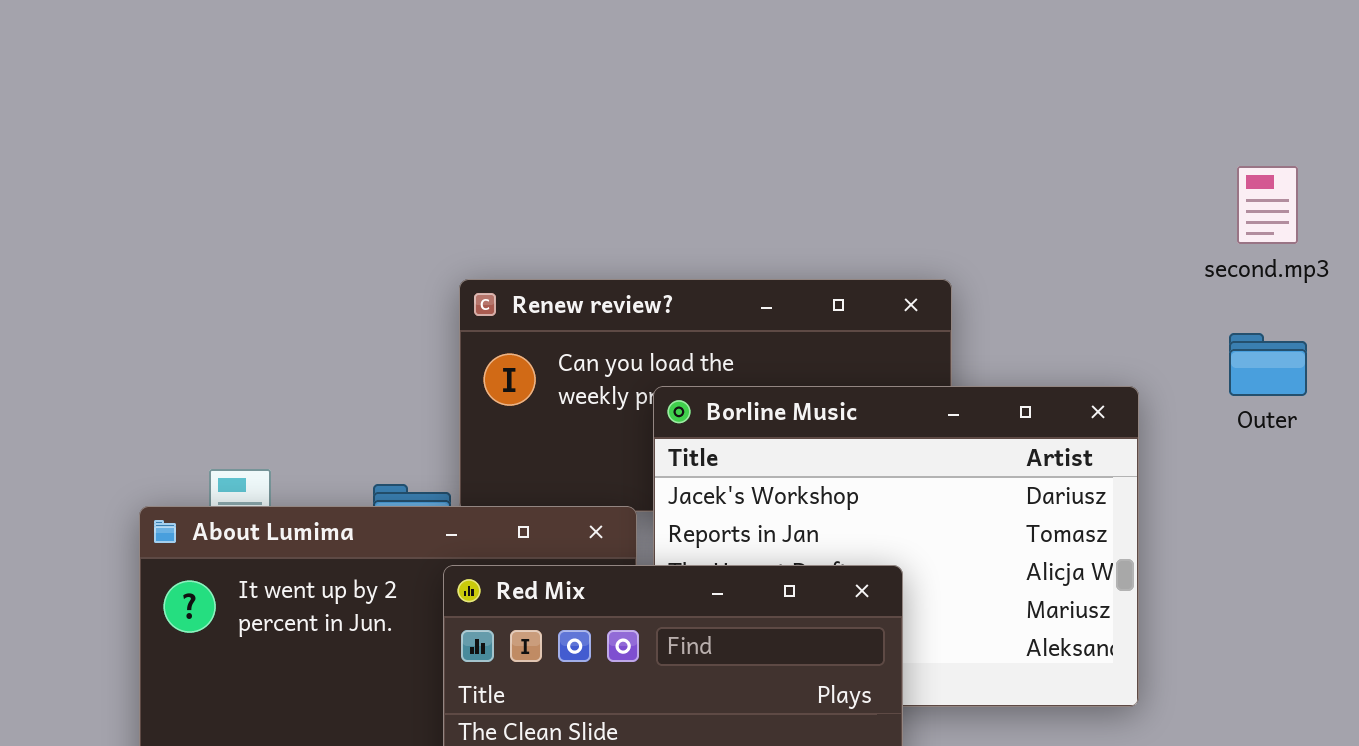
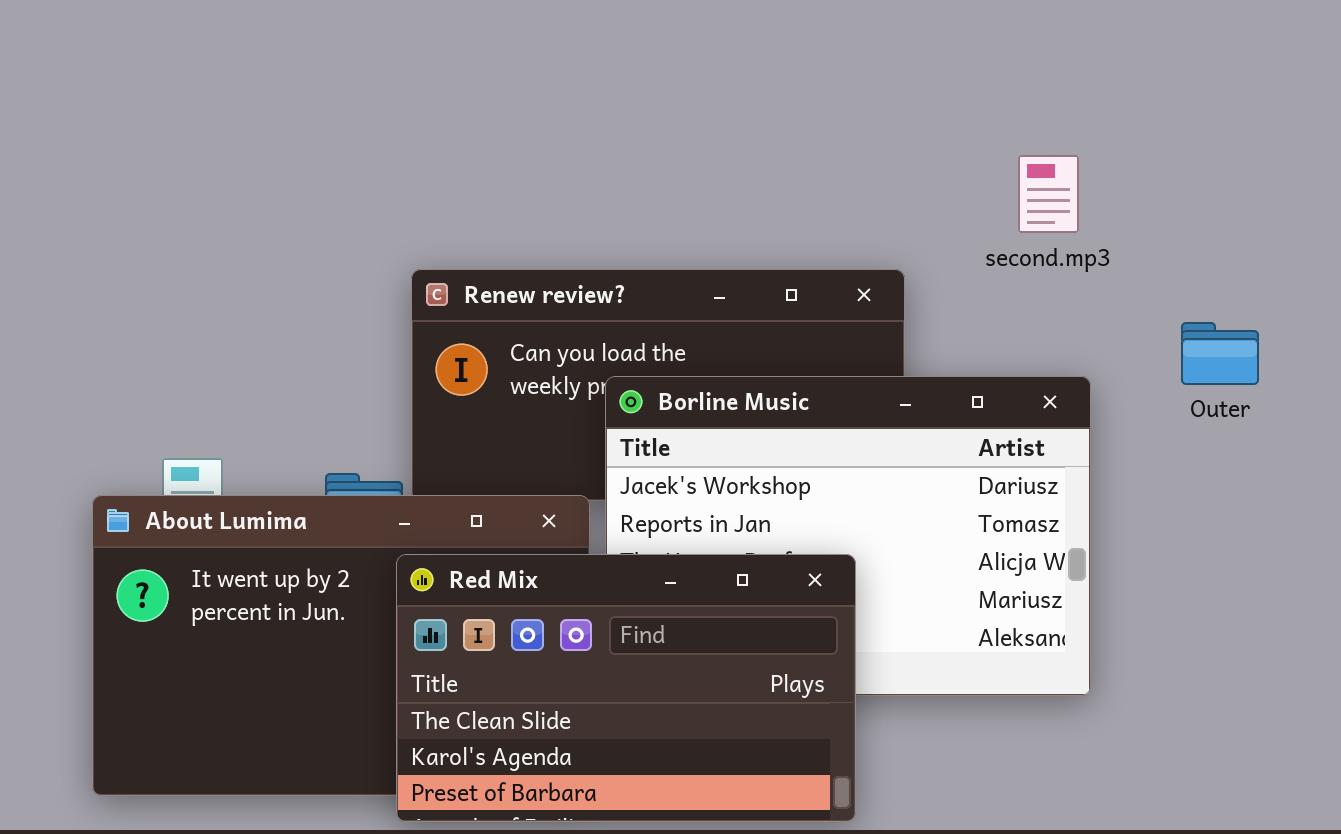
second.mp3: [1237,166,1298,244] -> [1018,155,1079,233], moved

